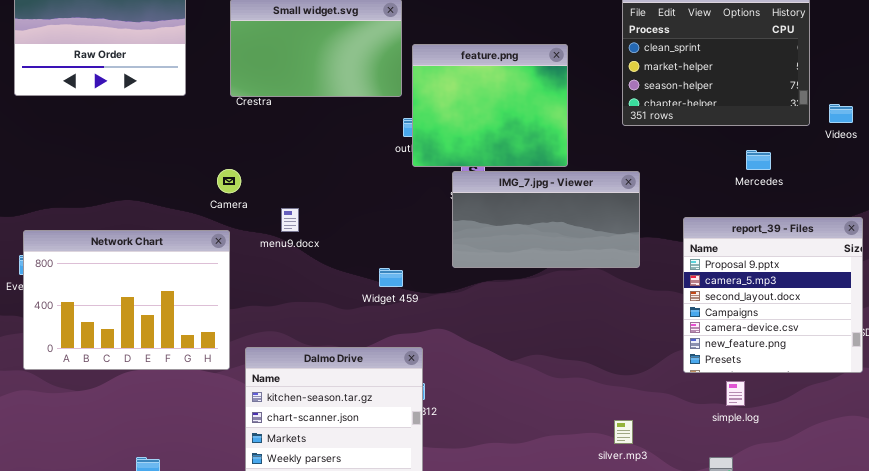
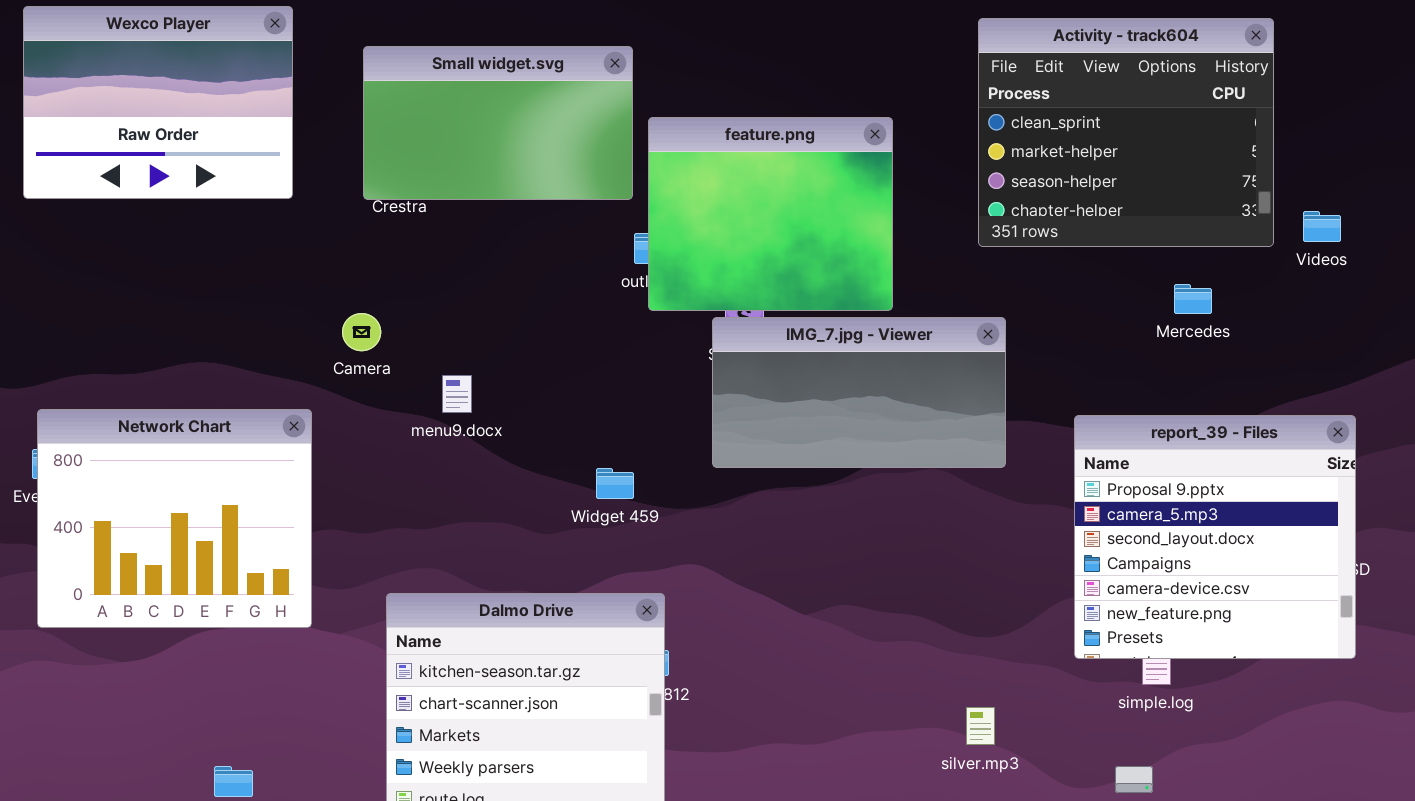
report_39 - Files: [683,217,863,373] -> [1074,415,1356,659], moved
Network Chart: [23,230,230,370] -> [37,409,312,628], resized

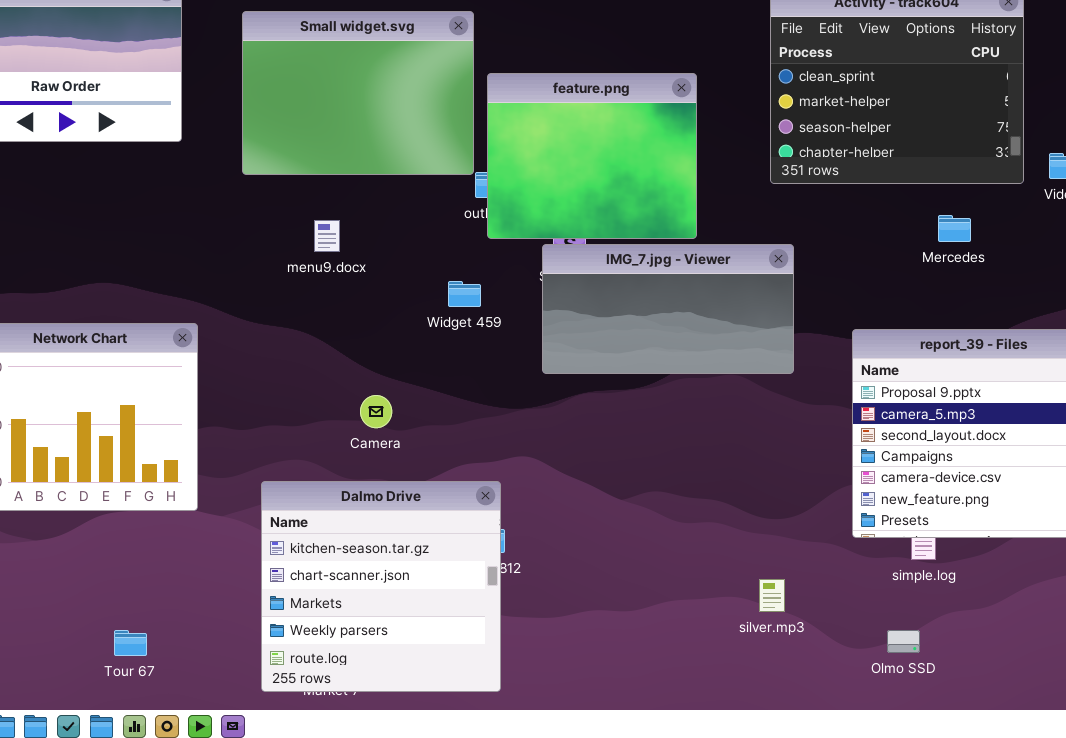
Small widget.svg: [363,46,633,200] -> [242,11,474,175], resized
Camera: [342,313,381,351] -> [360,395,392,428], moved
menu9.docx: [442,375,472,413] -> [314,220,340,252], moved
Widget 459: [596,468,634,499] -> [448,281,481,307], moved

